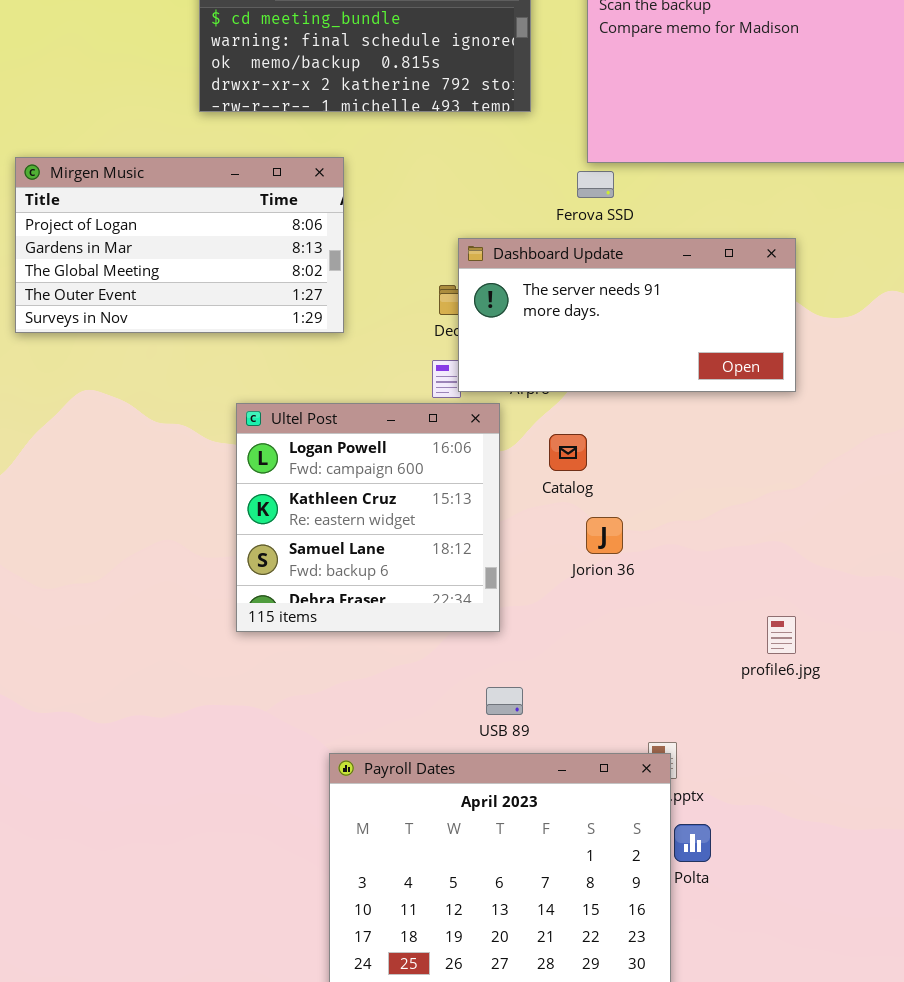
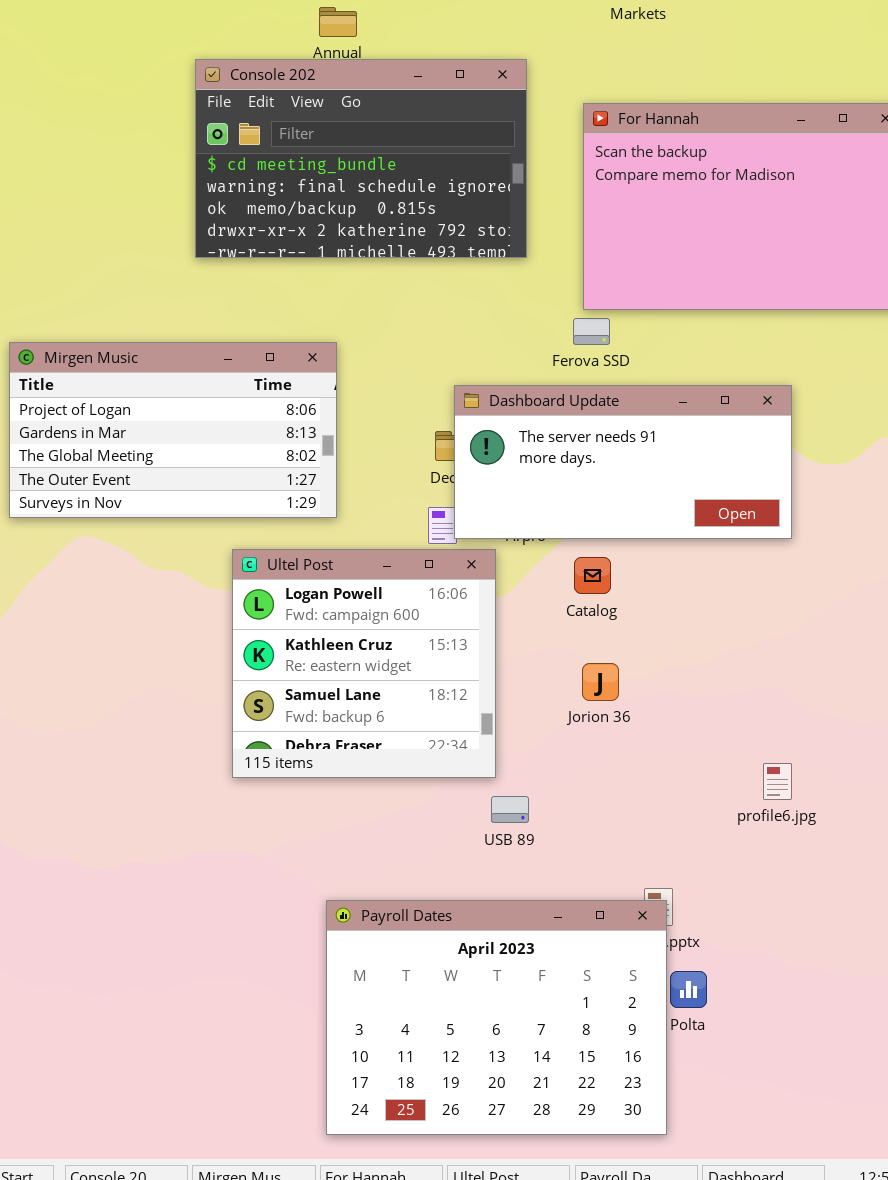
Mirgen Music: [15,157,344,333] -> [9,342,337,518], moved
Catalog: [549,434,587,471] -> [574,557,611,594], moved
USB 89: [486,687,523,715] -> [491,796,529,823], moved

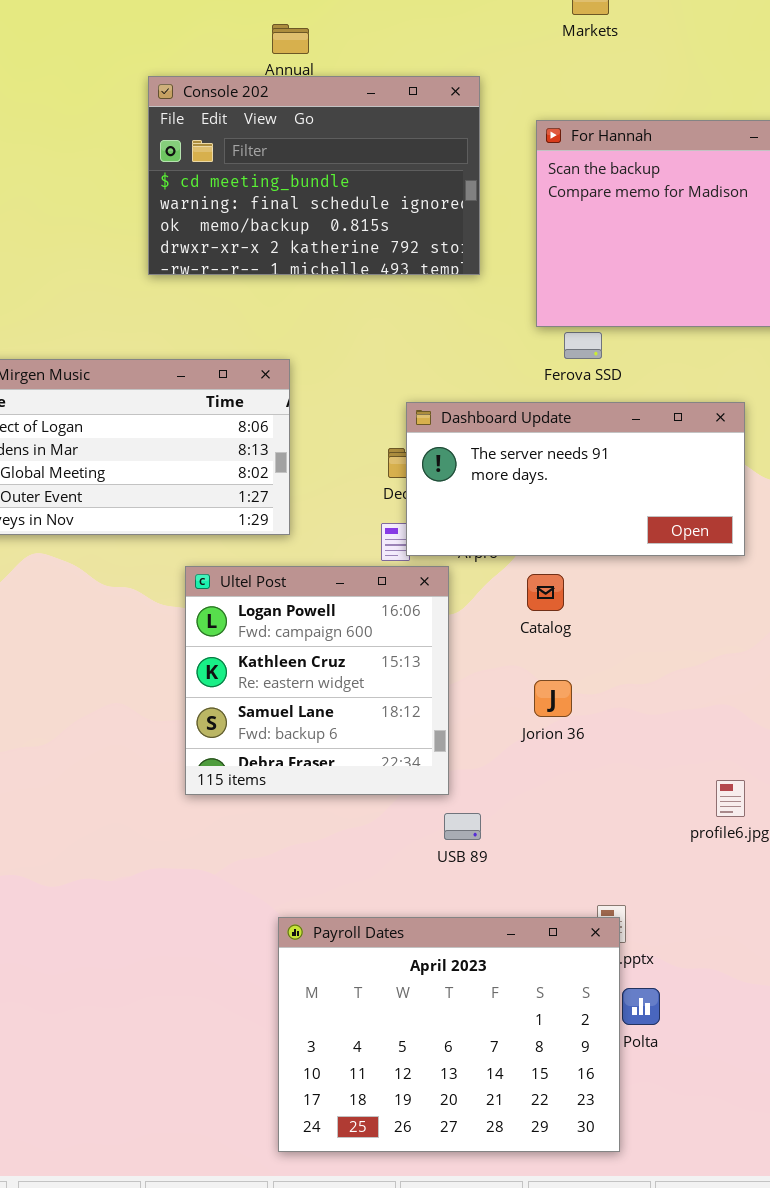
Ferova SSD: [573,318,610,345] -> [564,332,602,359], moved

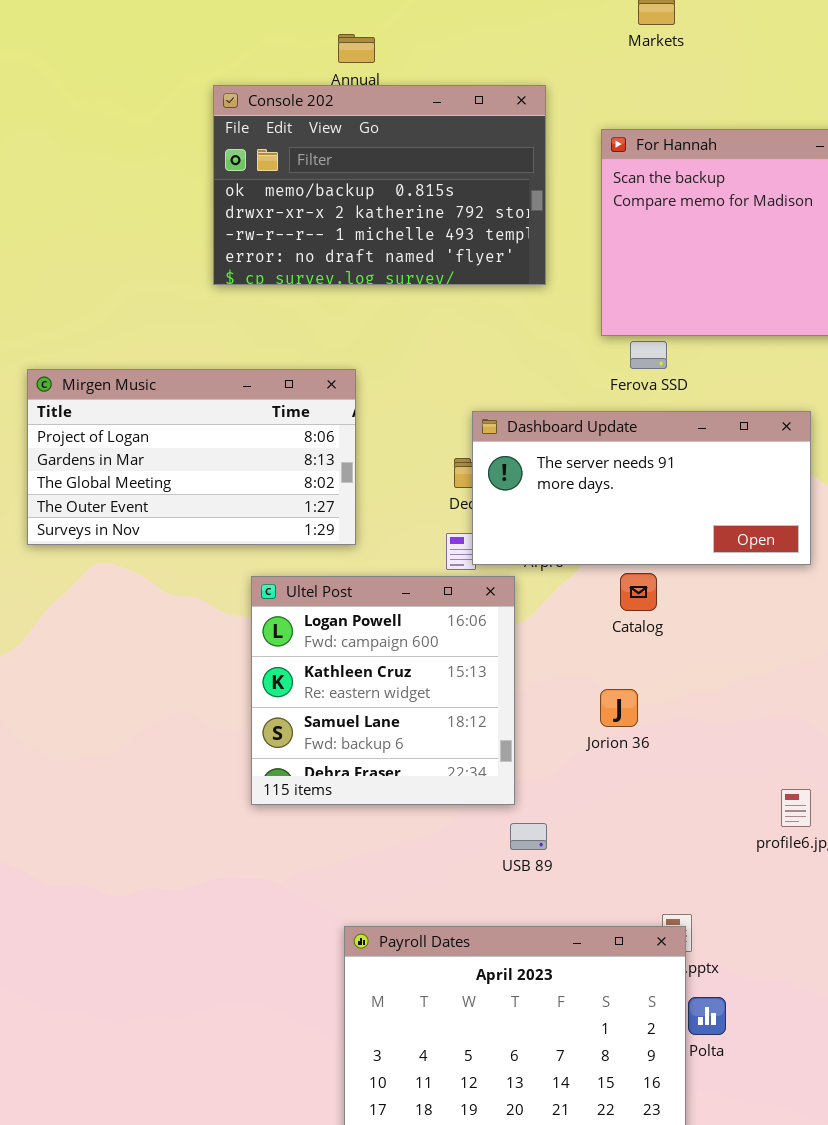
Console 202: [148,76,480,275] -> [213,85,546,285], scrolled down 2 rows
Catalog: [527,574,564,611] -> [620,573,657,611], moved

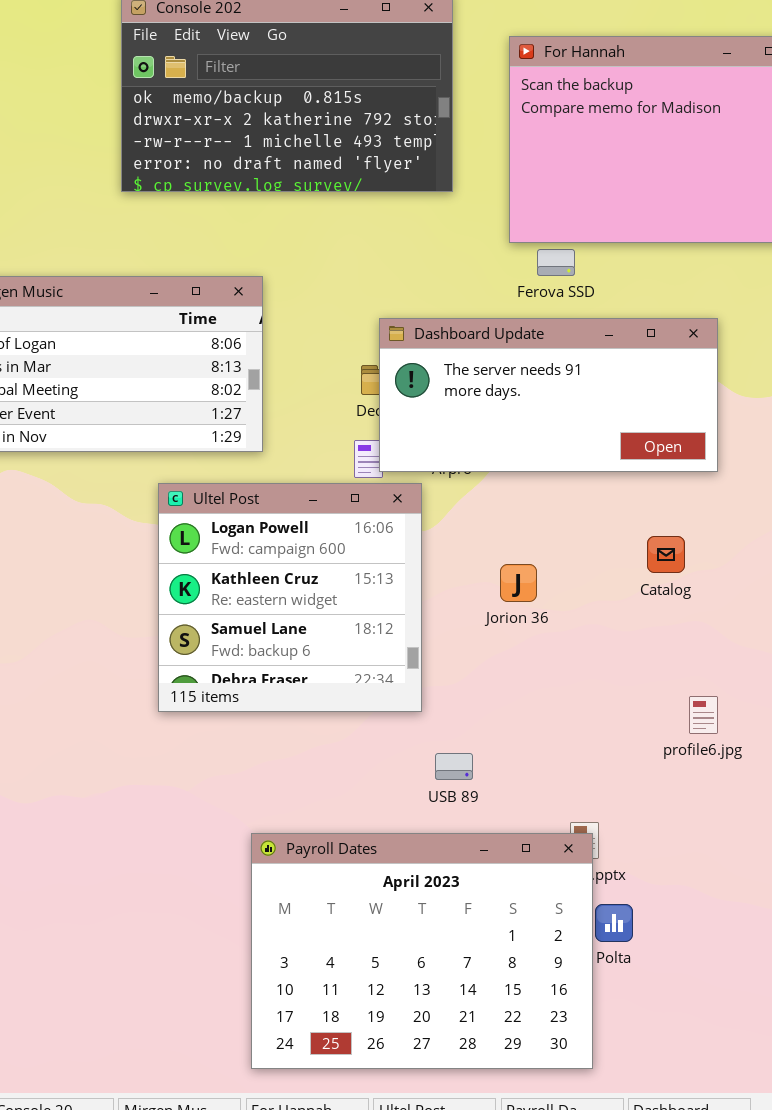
Catalog: [620,573,657,611] -> [647,536,685,573], moved
Jorion 36: [600,689,638,727] -> [500,564,537,602], moved
USB 89: [510,823,547,850] -> [435,753,473,780], moved

